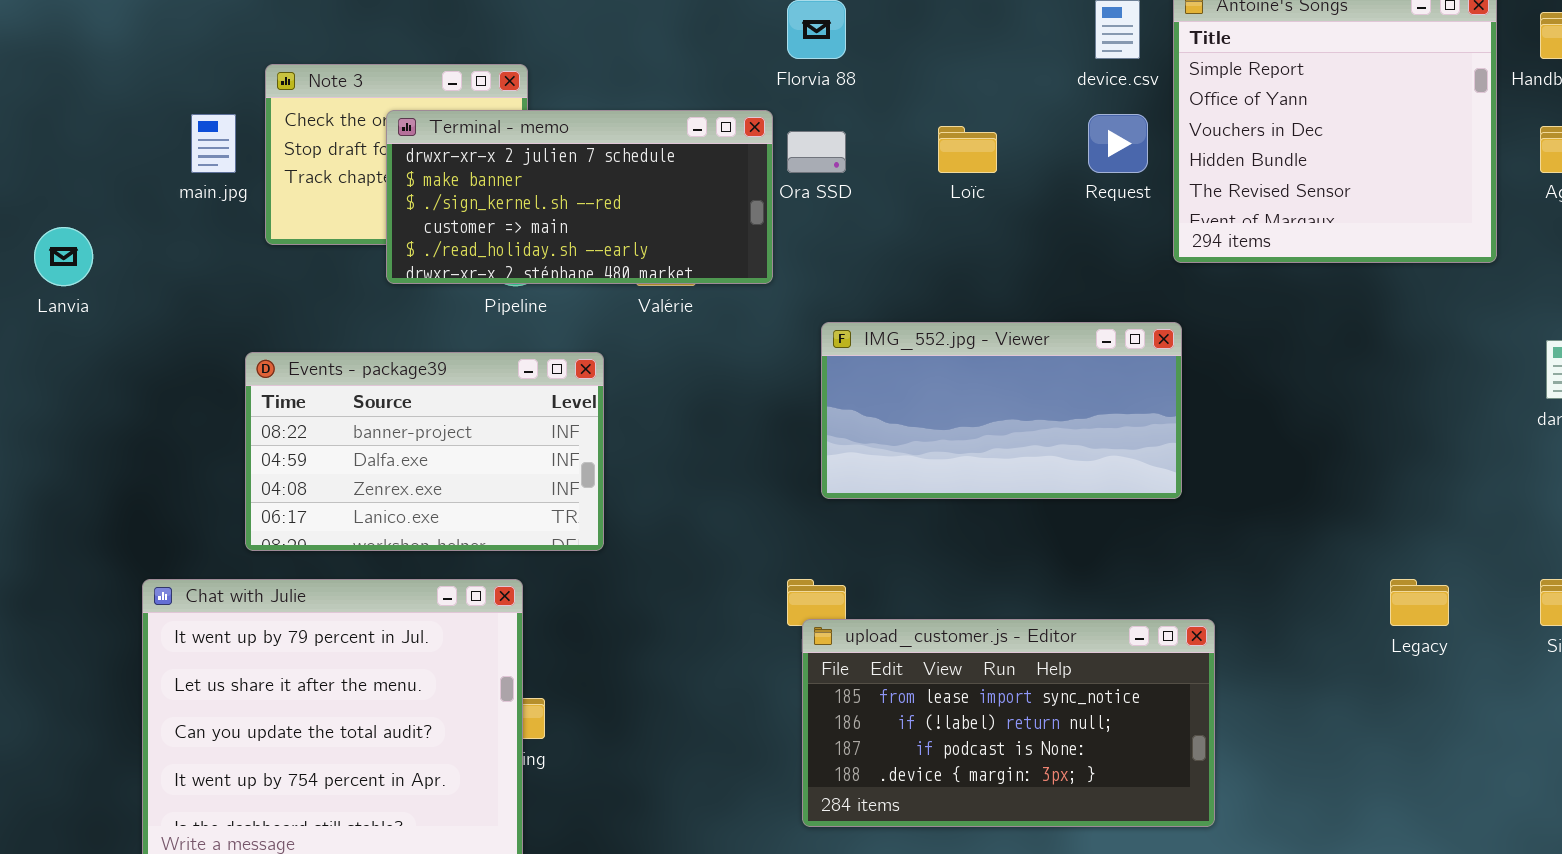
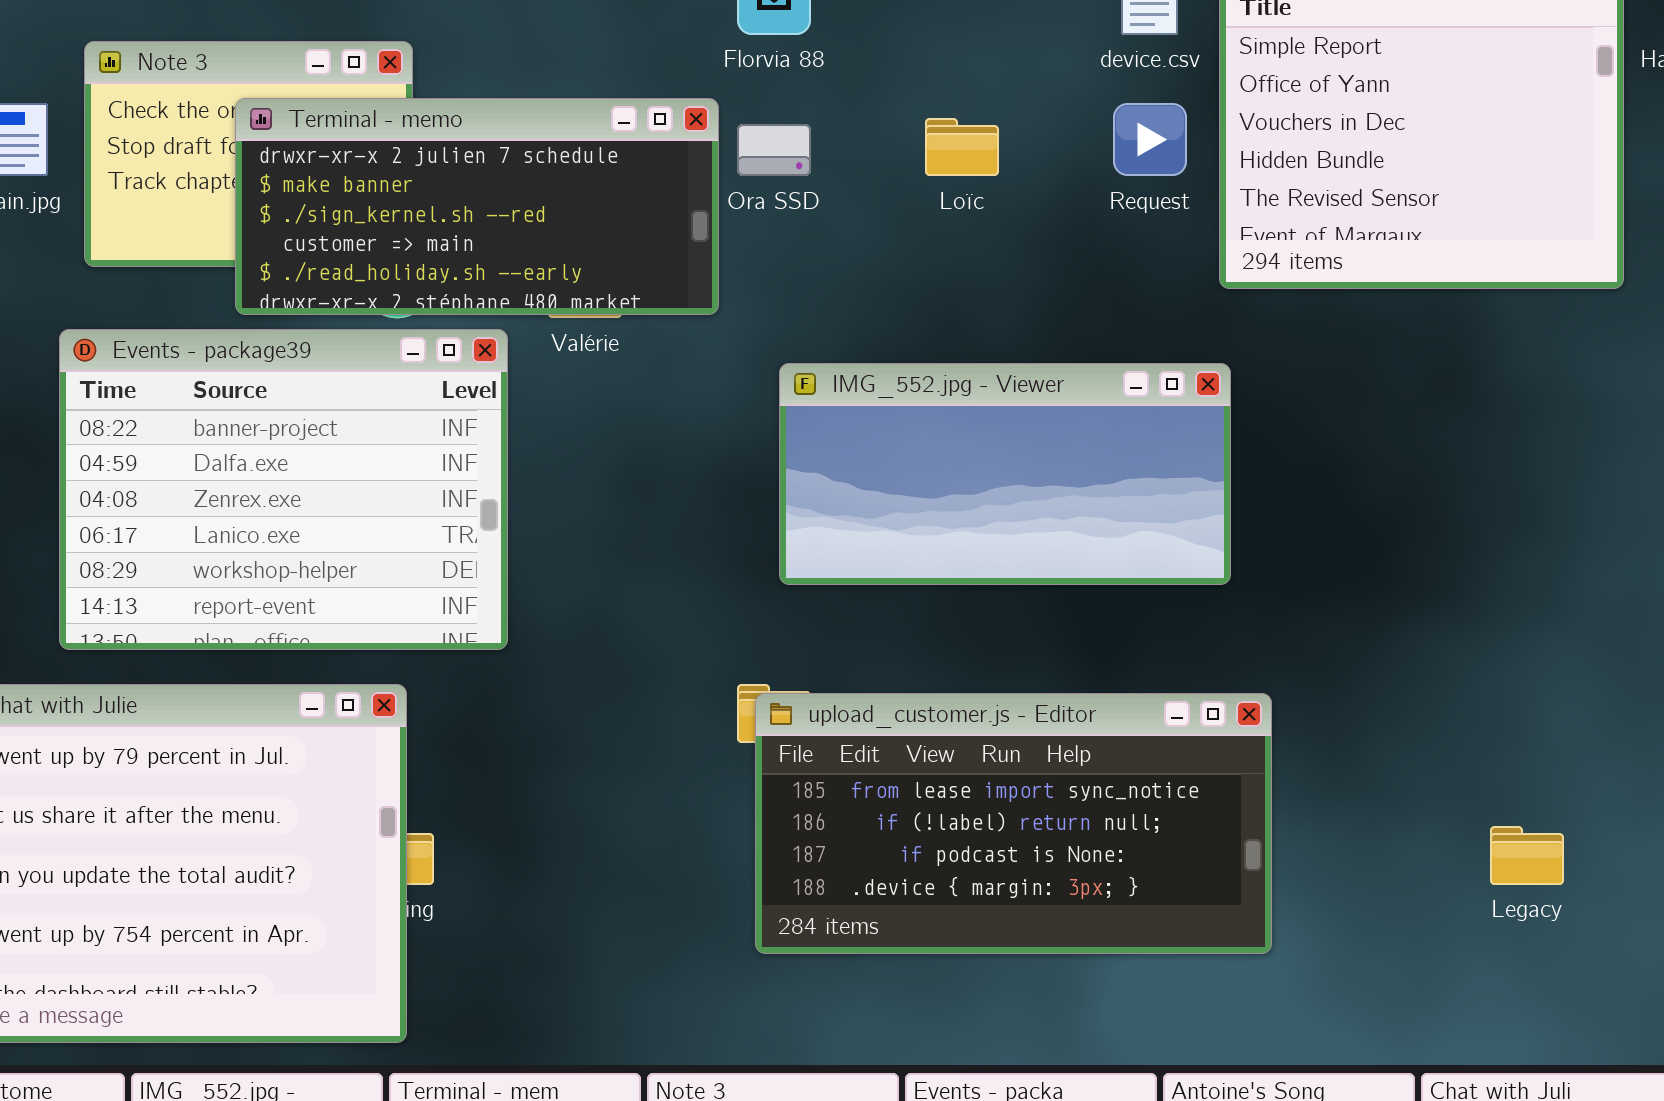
Events - package39: [245,352,604,551] -> [59,329,508,650], resized
Legacy: [1390,579,1449,626] -> [1490,826,1564,885], moved
upload_customer.js - Editor: [802,619,1215,827] -> [755,693,1272,954], moved

